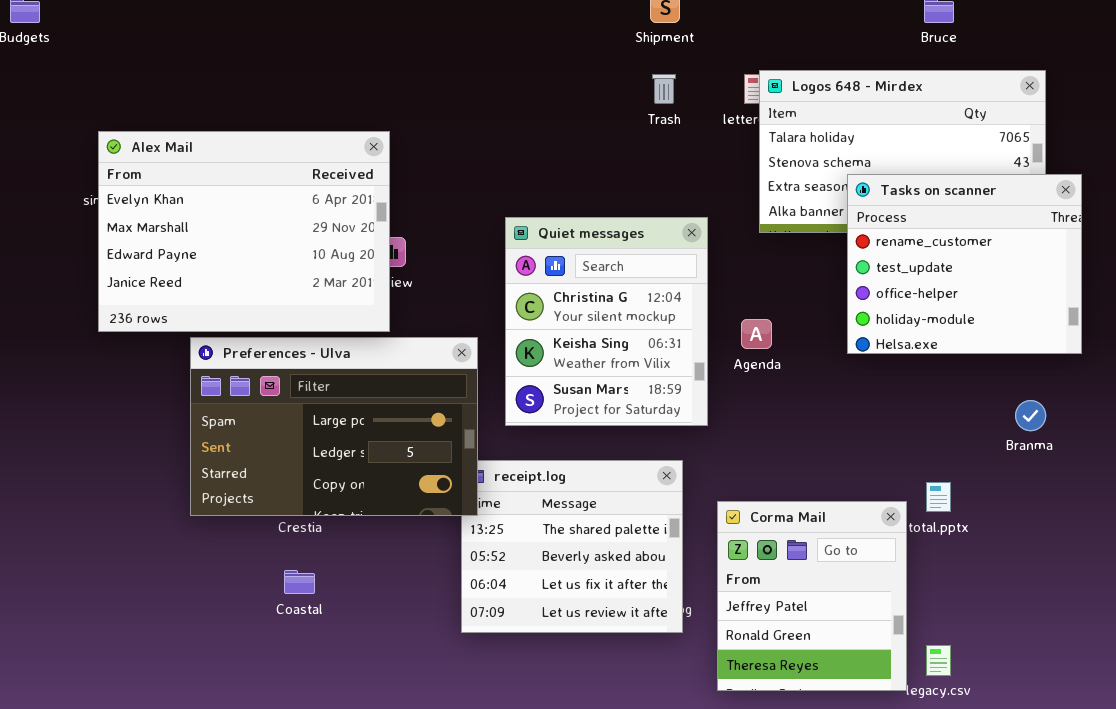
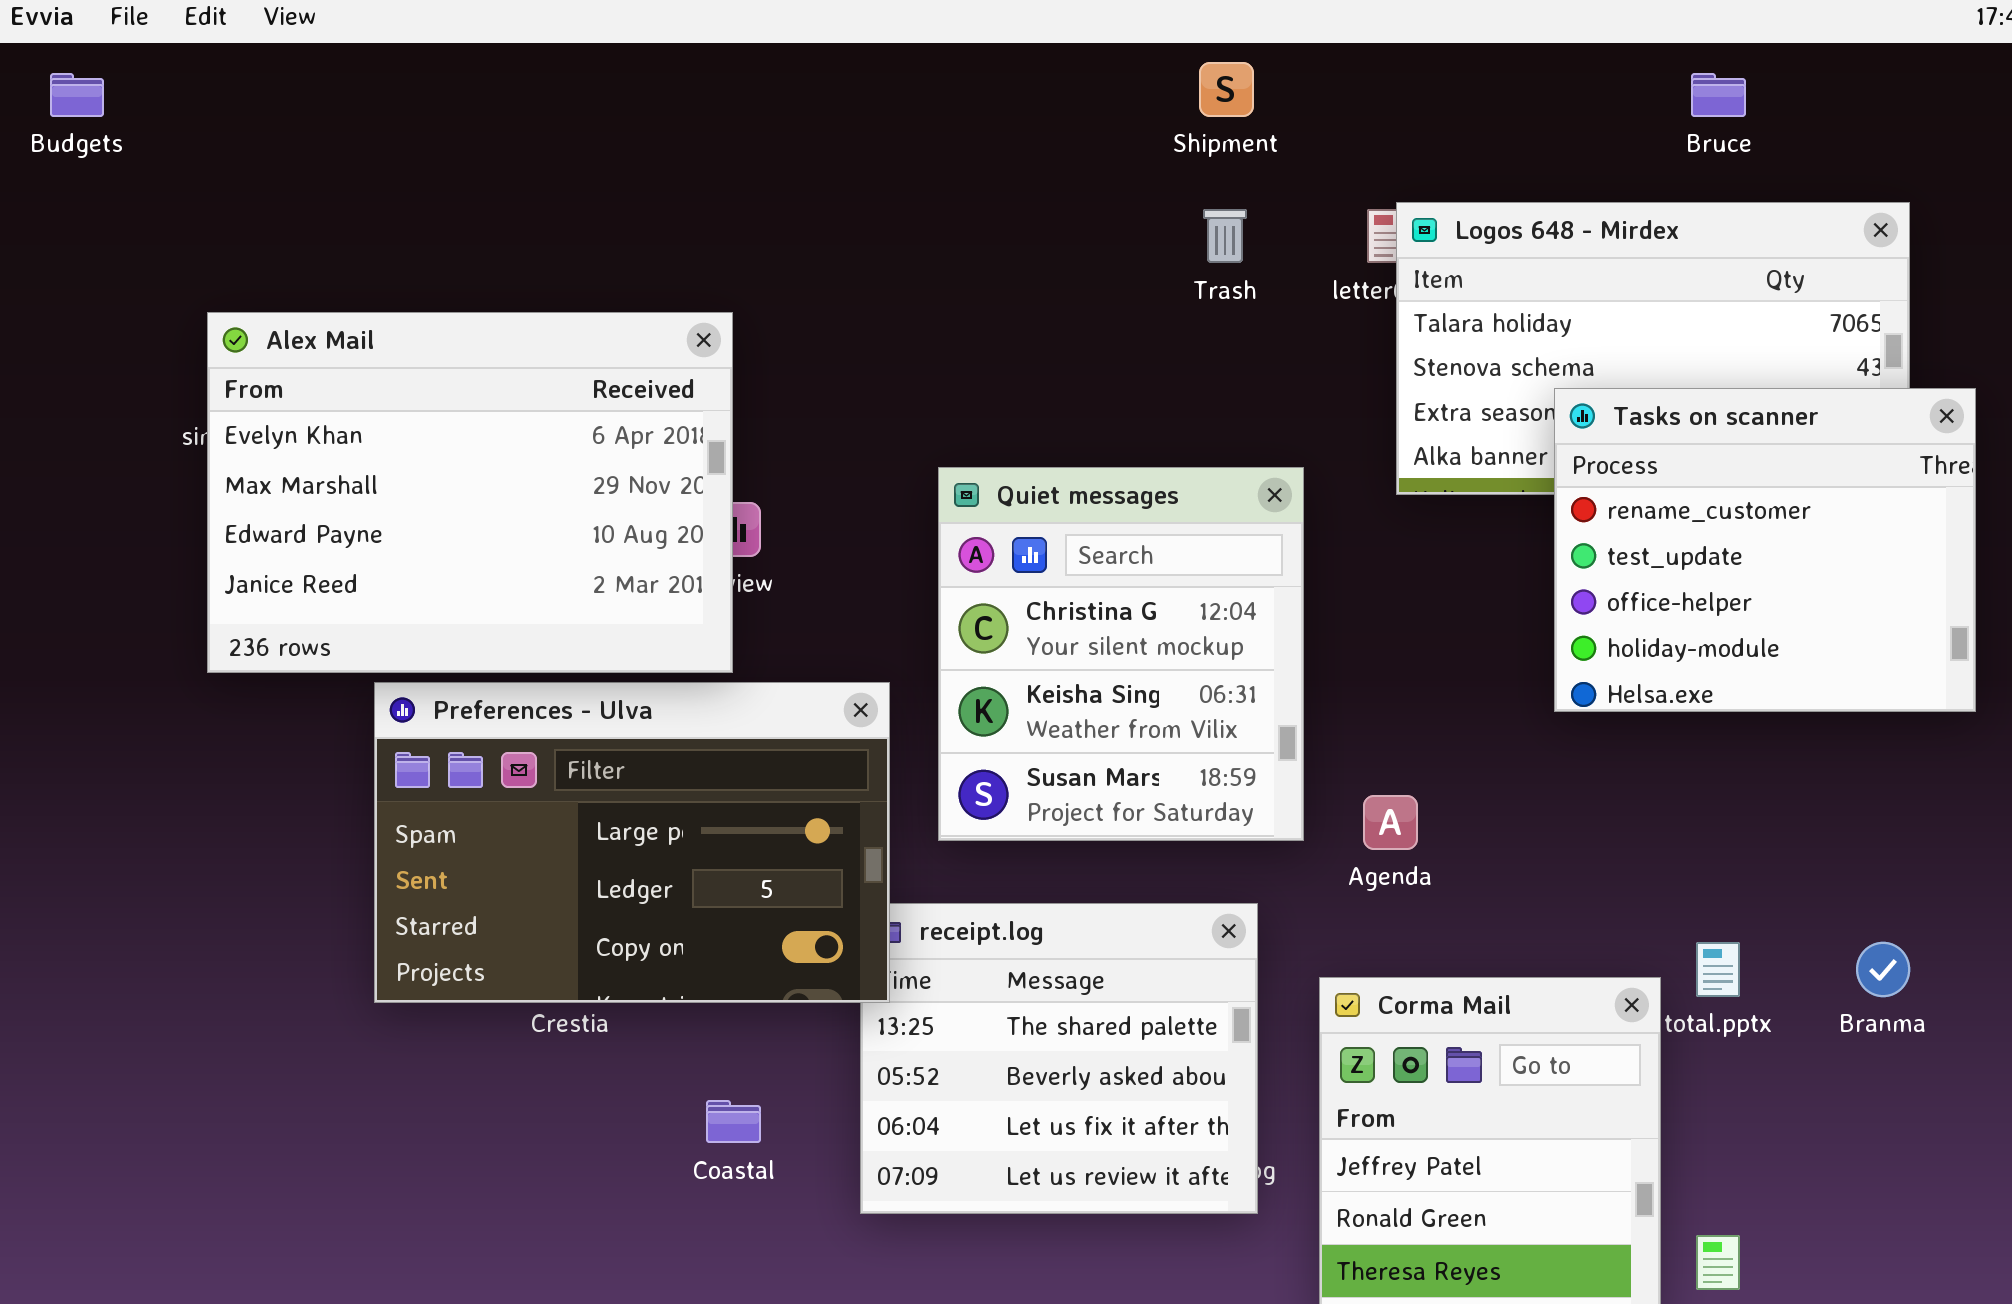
Agenda: [741,319,772,349] -> [1363,795,1418,850], moved
Branma: [1015,400,1046,431] -> [1856,942,1910,997], moved
Coastal: [284,570,315,594] -> [706,1100,761,1143], moved

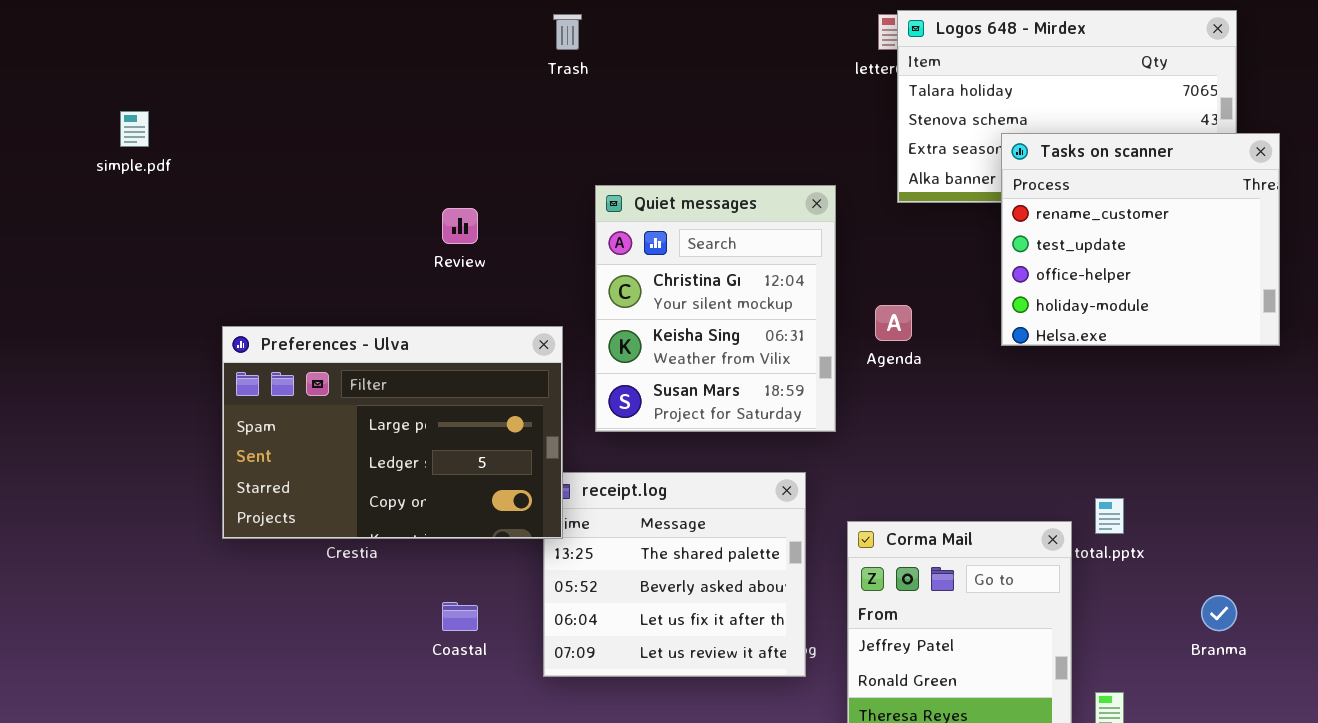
Trash: [1203,209,1247,263] -> [553,14,582,50], moved
Alex Mail: [207,312,733,673] -> none, closed
Agenda: [1363,795,1418,850] -> [875,305,912,341], moved
Branma: [1856,942,1910,997] -> [1201,595,1237,631], moved

